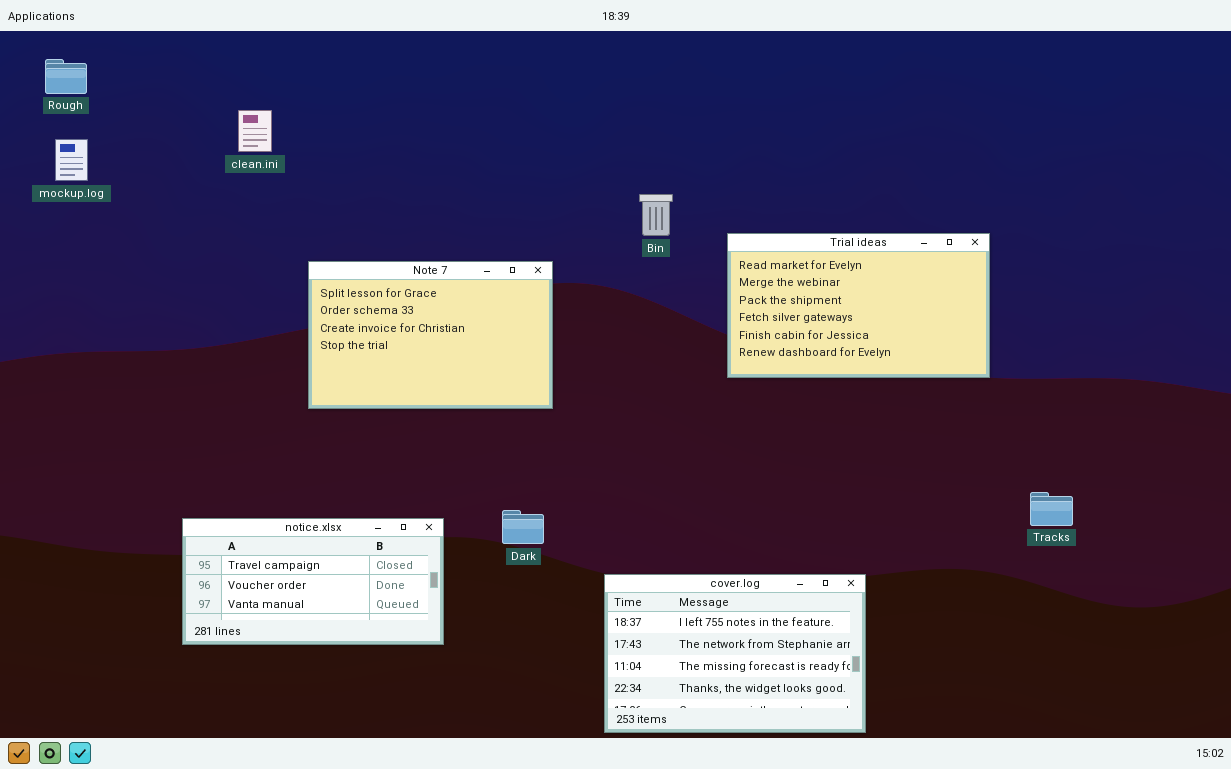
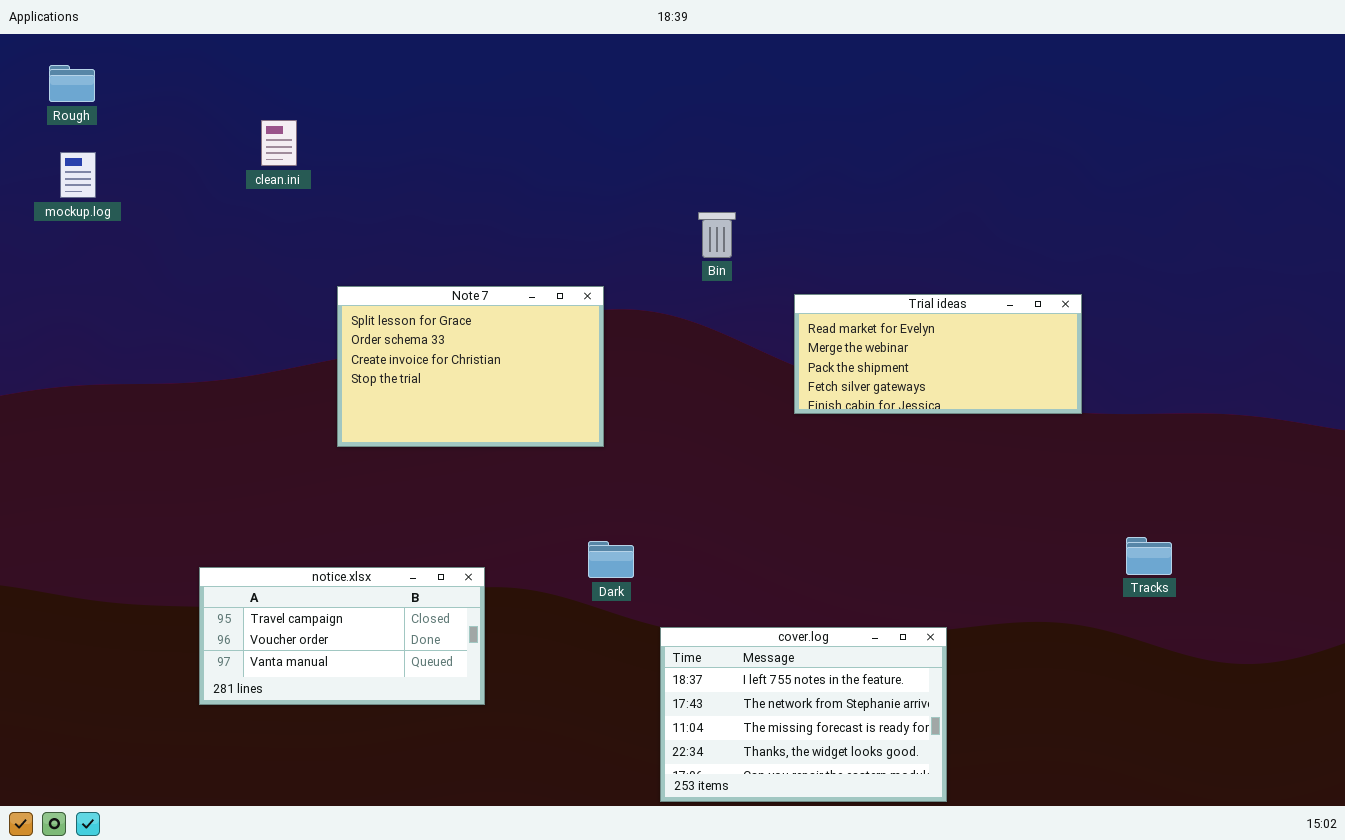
Trial ideas: [727,233,990,378] -> [794,294,1082,414], resized
Dark: [502,510,544,544] -> [588,541,634,578], moved

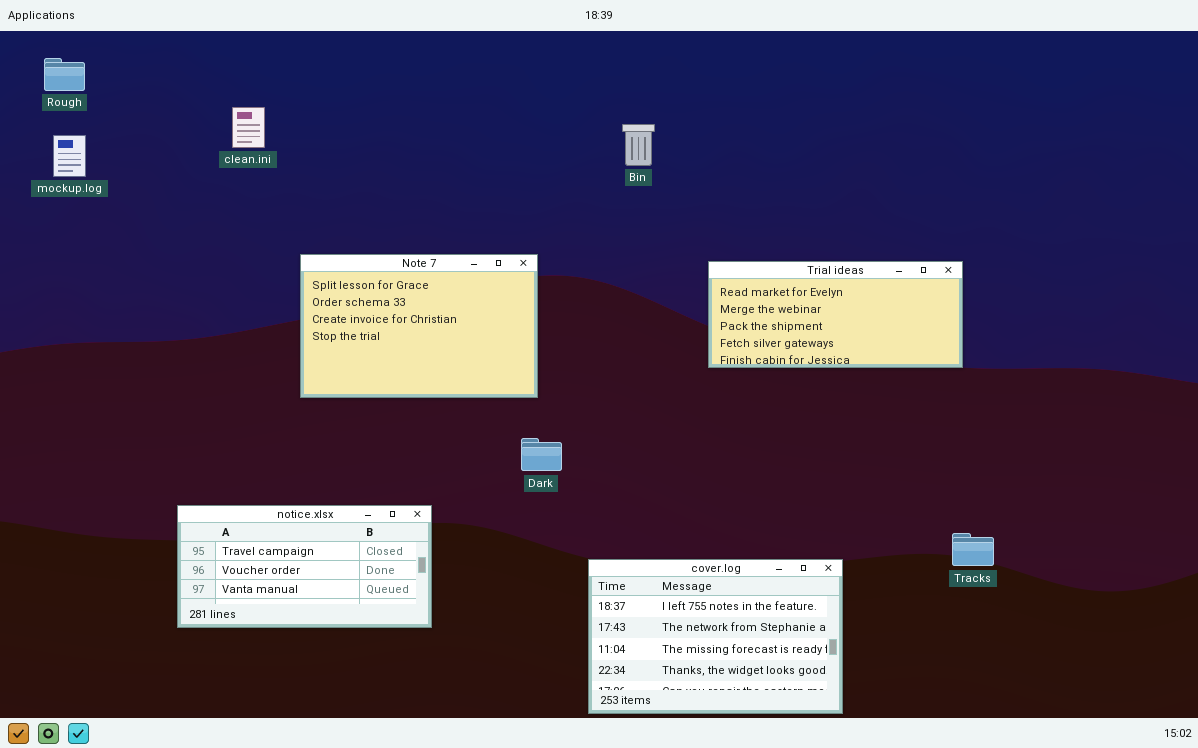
Bin: [698,212,736,258] -> [622,124,655,166], moved
Tracks: [1126,537,1172,575] -> [952,533,994,566], moved
Dark: [588,541,634,578] -> [521,438,562,471], moved

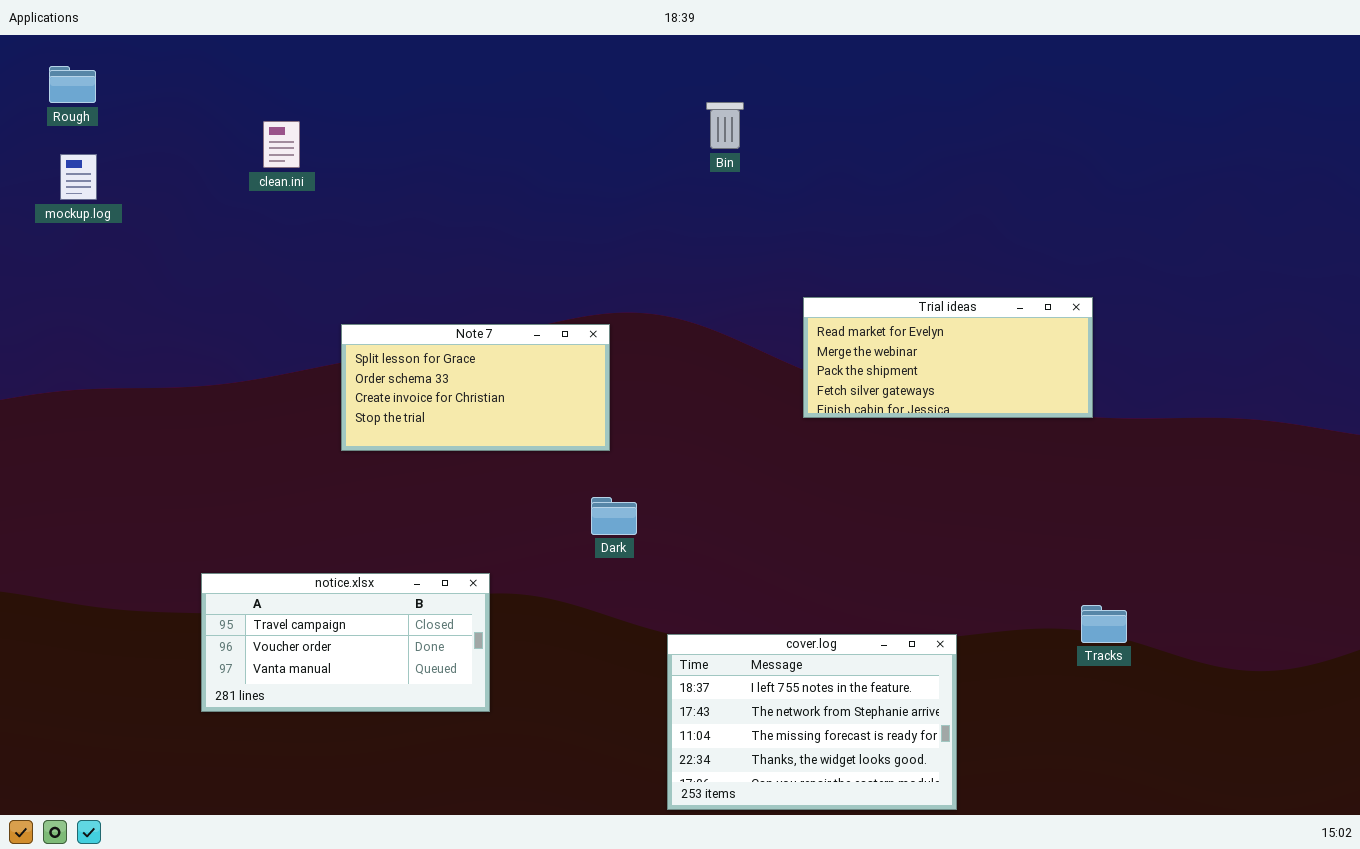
Bin: [622,124,655,166] -> [706,102,744,149], moved
Note 7: [300,254,538,398] -> [341,324,610,451], resized

